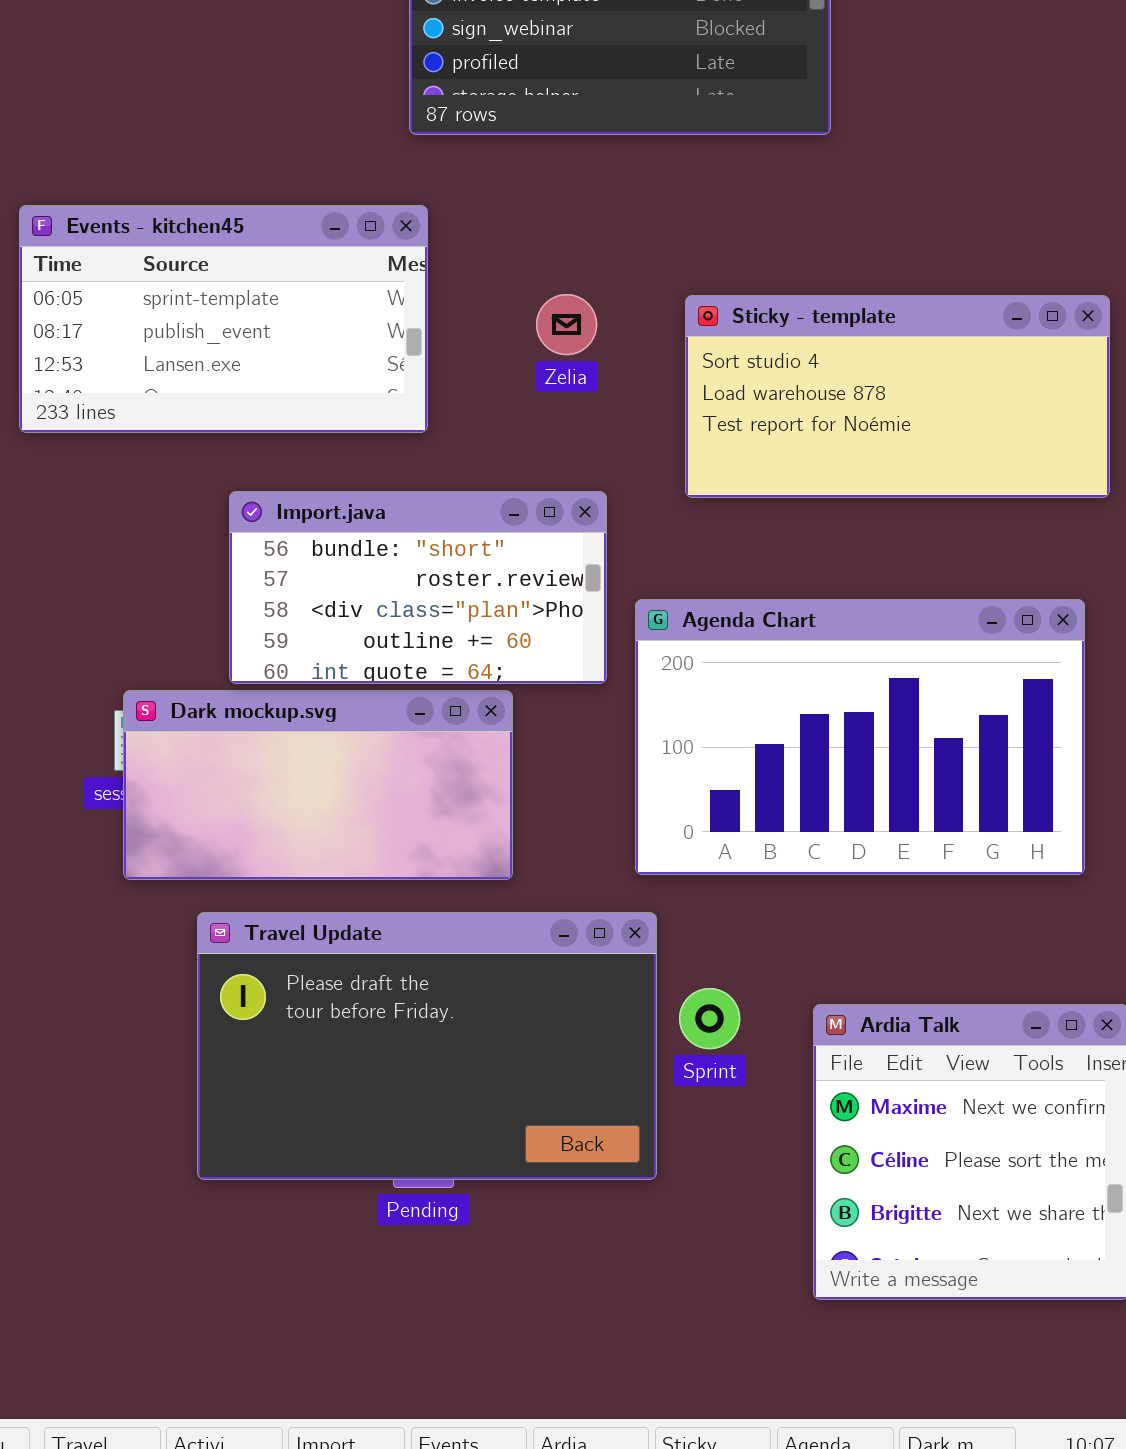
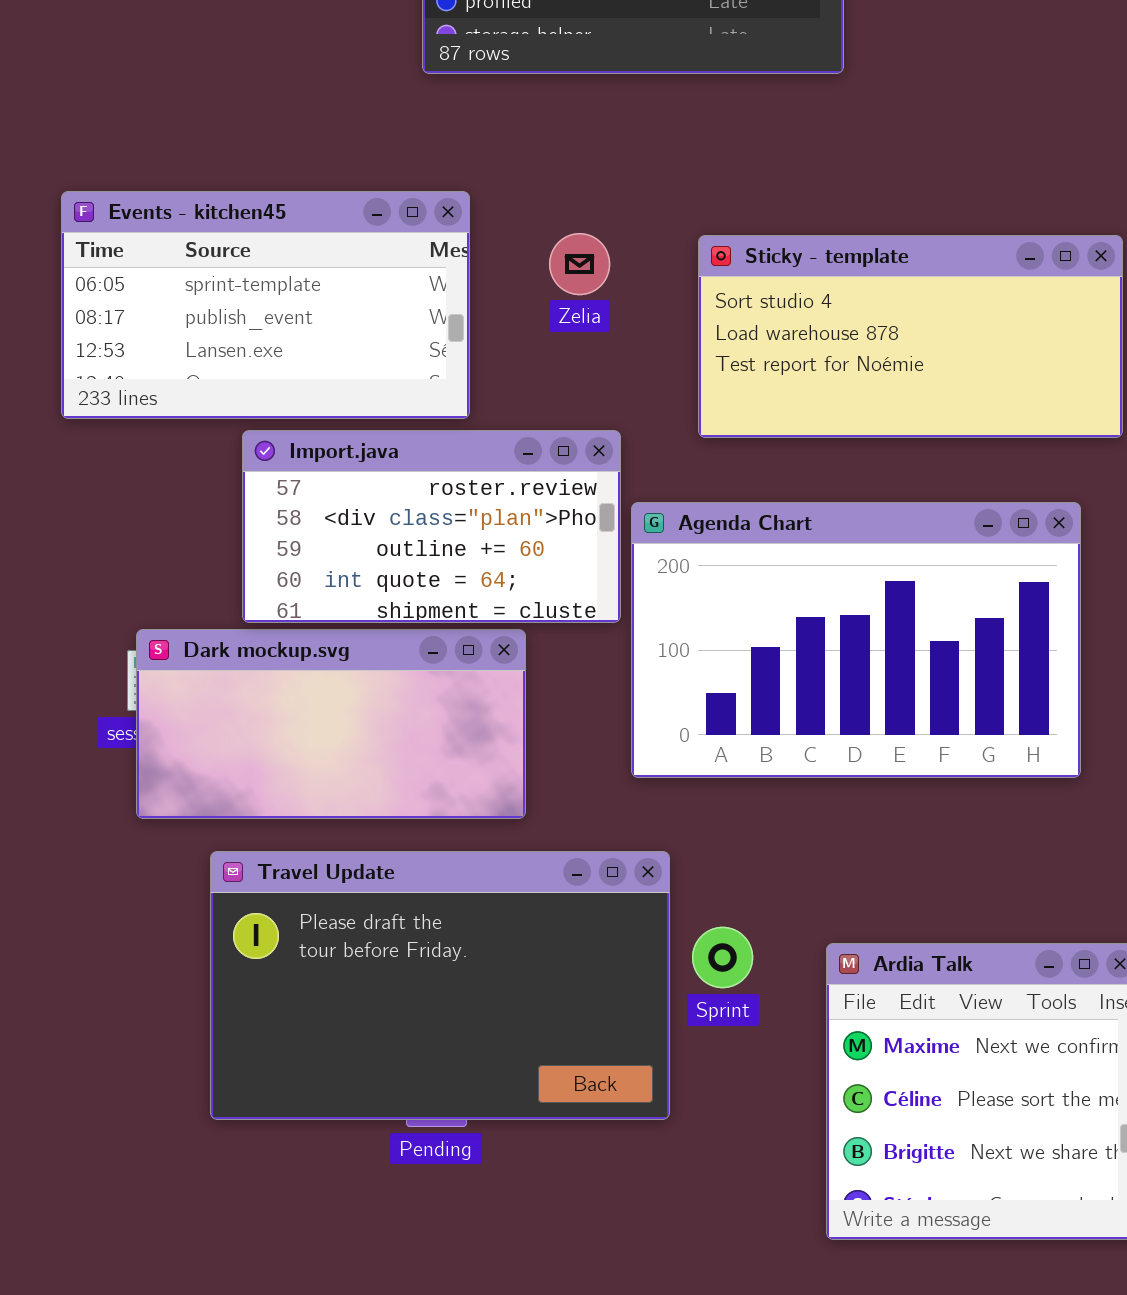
Events - kitchen45: [19,205,428,433] -> [61,191,470,419], moved
Import.java: [229,491,607,684] -> [242,430,621,623], scrolled down 1 row
Agenda Chart: [635,599,1085,875] -> [631,502,1081,778], moved

